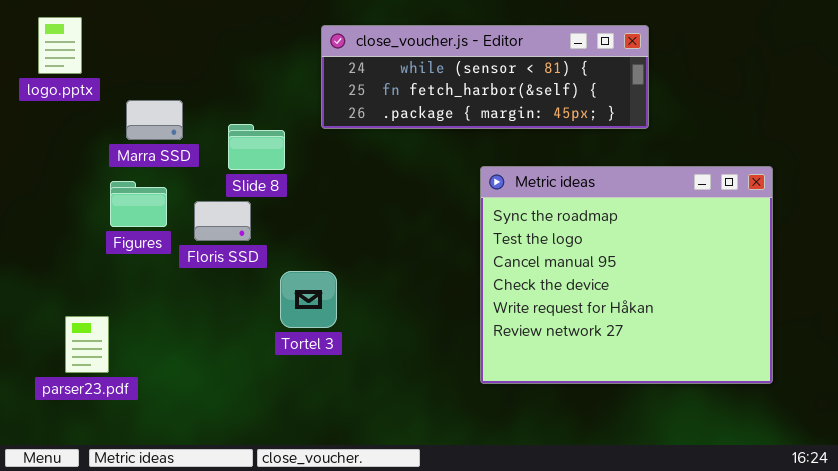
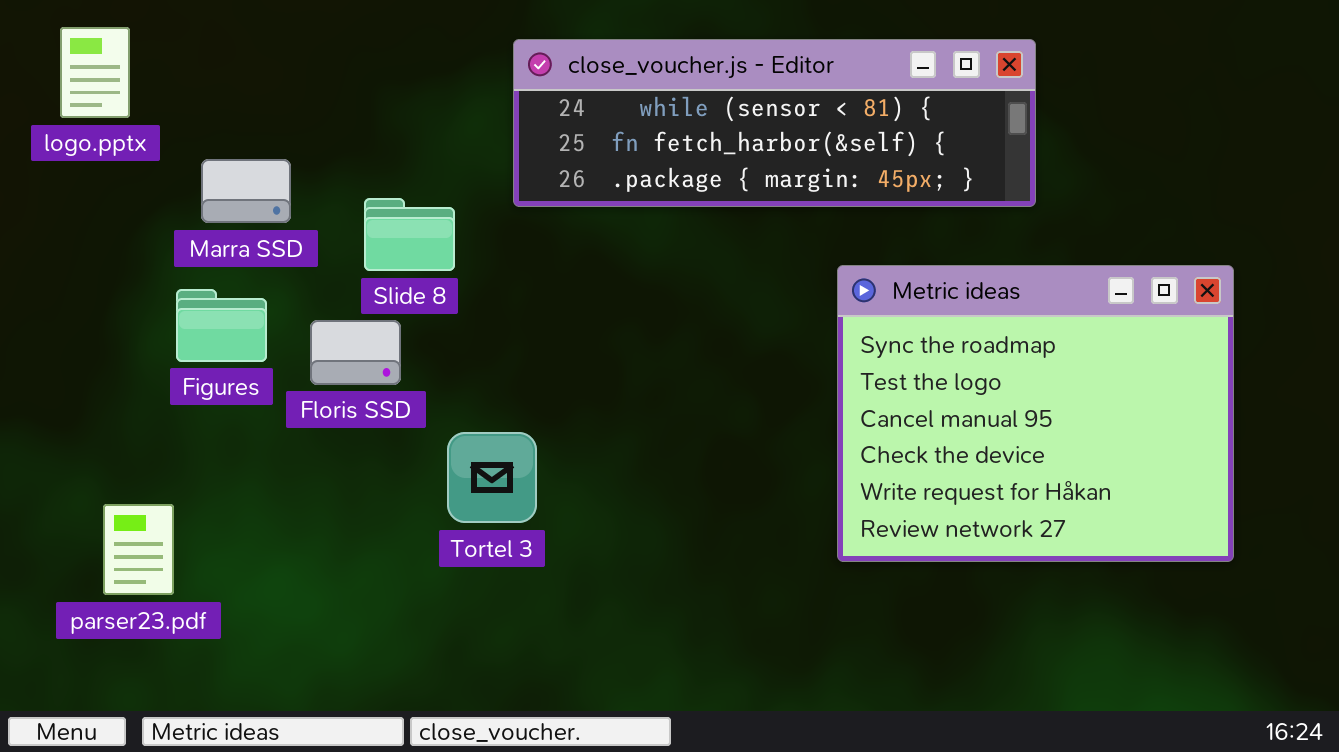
Metric ideas: [480,166,773,384] -> [837,265,1234,562], resized

